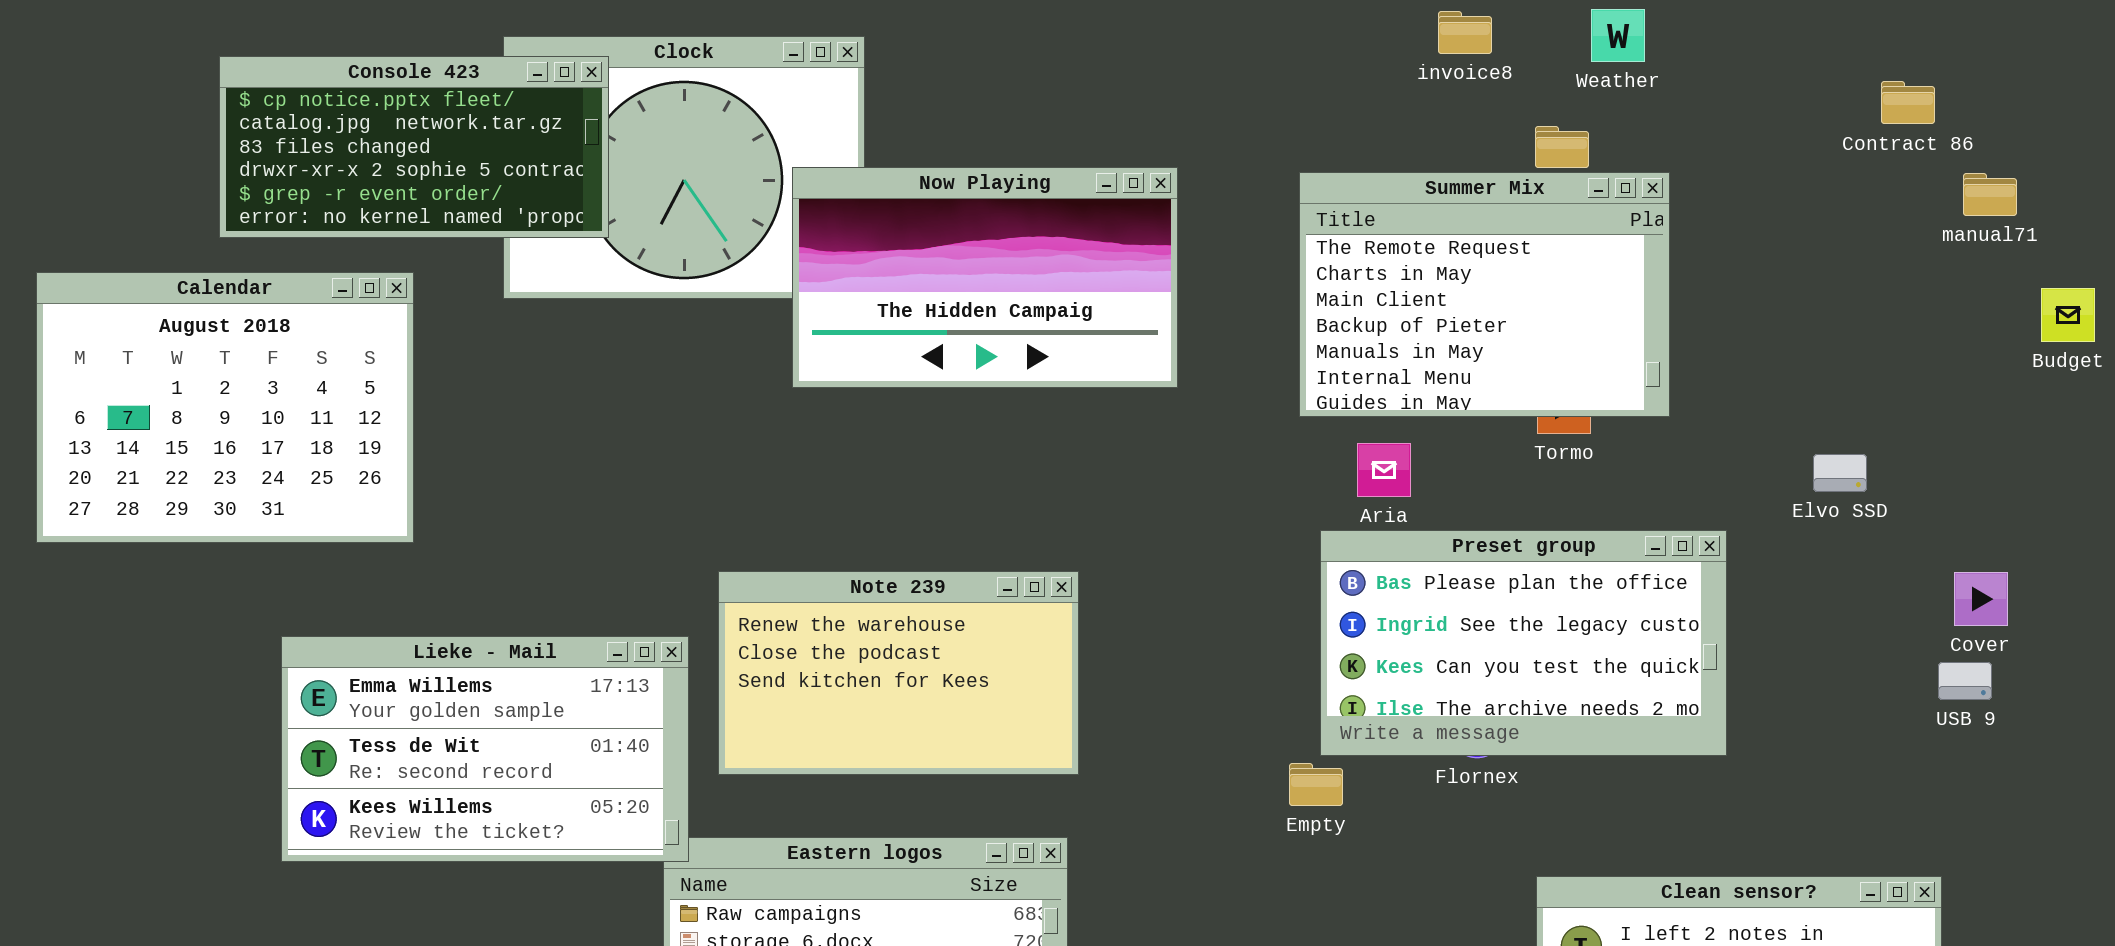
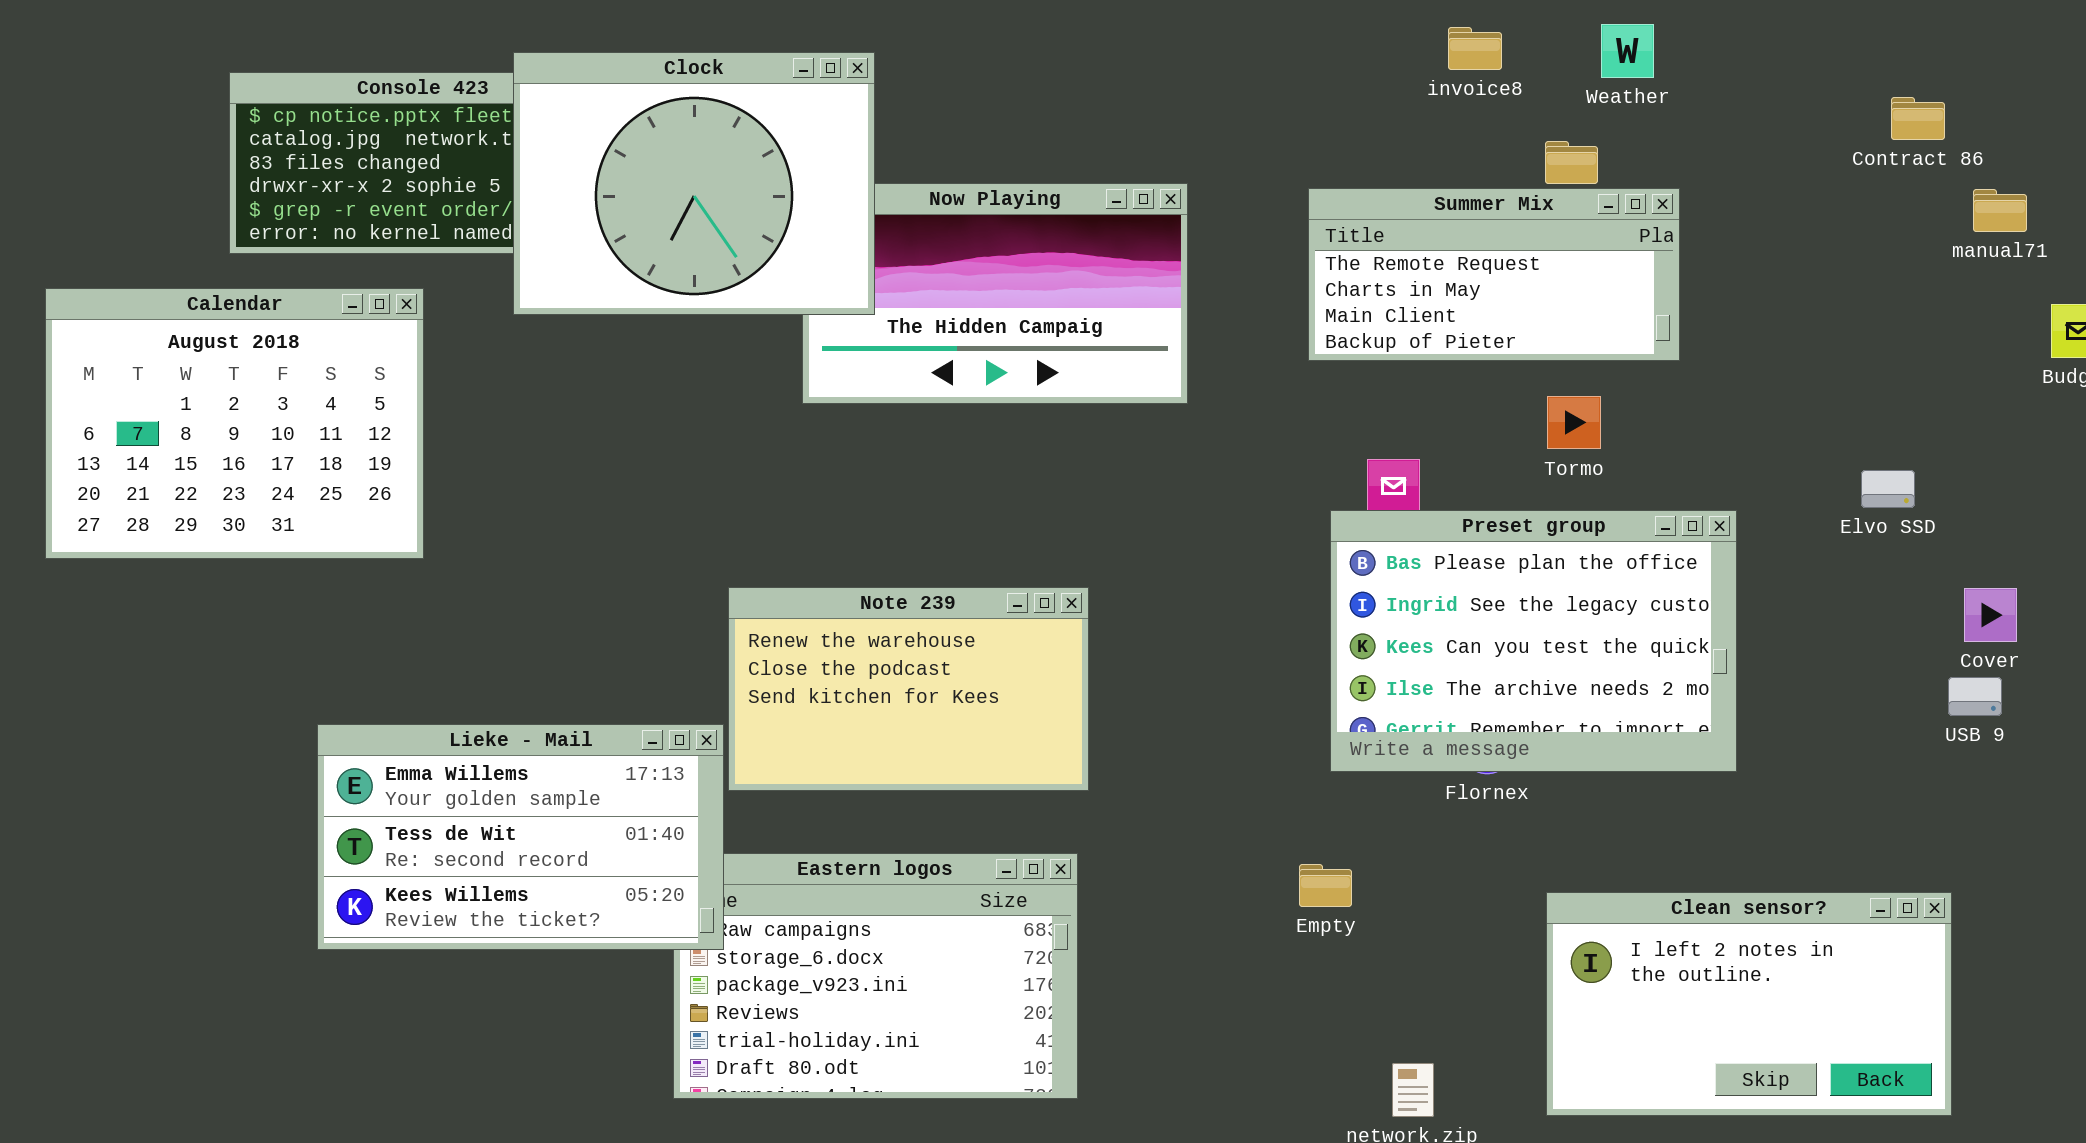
Clock: [503,36,865,299] -> [513,52,875,315], raised
Summer Mix: [1299,172,1670,417] -> [1308,188,1680,361], resized
Elvo SSD: [1813,454,1867,492] -> [1861,470,1915,508], moved
Preset group: [1320,530,1727,756] -> [1330,510,1737,772], resized
Lieke - Mail: [281,636,689,862] -> [317,724,724,950], moved
Empty: [1289,763,1343,806] -> [1299,864,1352,907], moved

